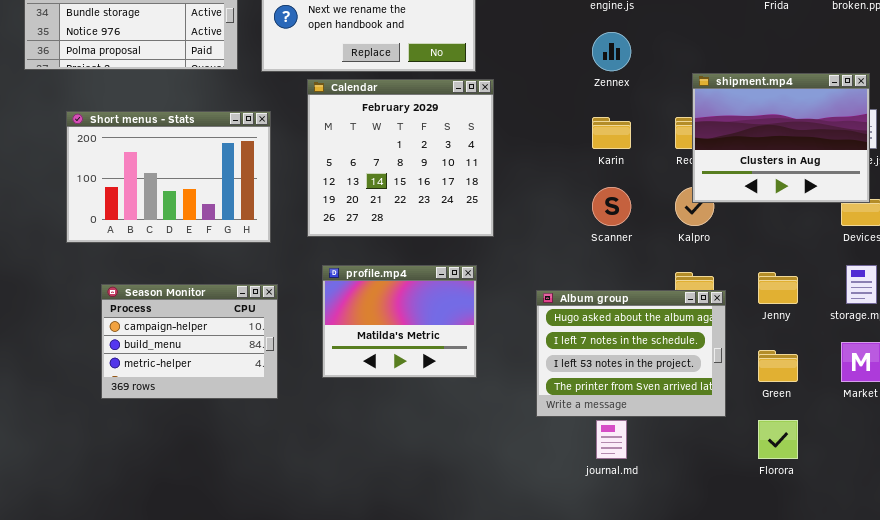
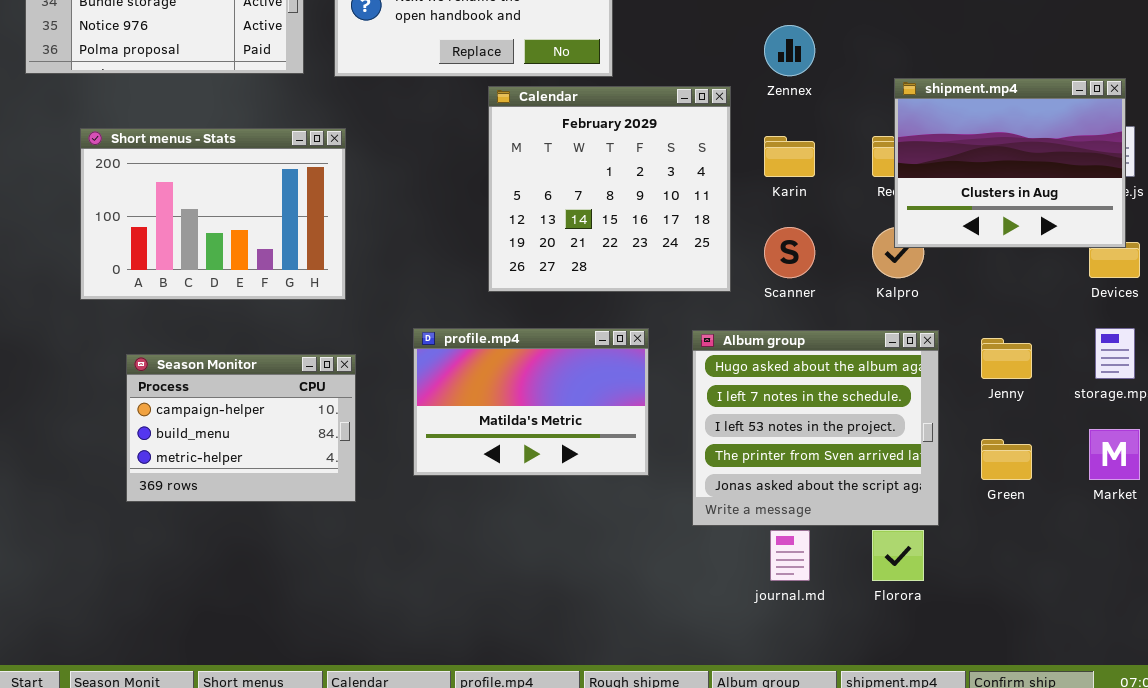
Calendar: [307,79,494,237] -> [488,86,731,292], moved
profile.mp4: [322,265,477,378] -> [413,328,649,476], resized
Album group: [536,290,726,417] -> [692,330,939,526], resized
Florora: [758,420,798,459] -> [872,530,924,581], moved

